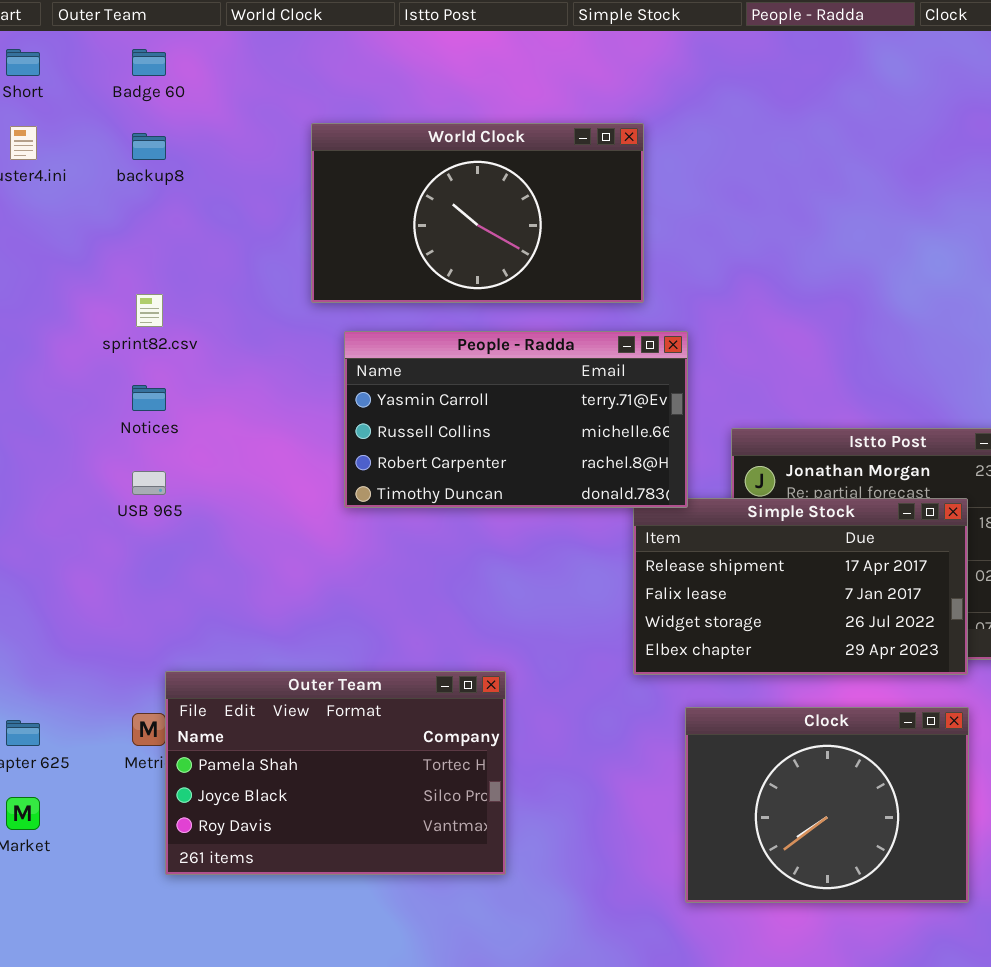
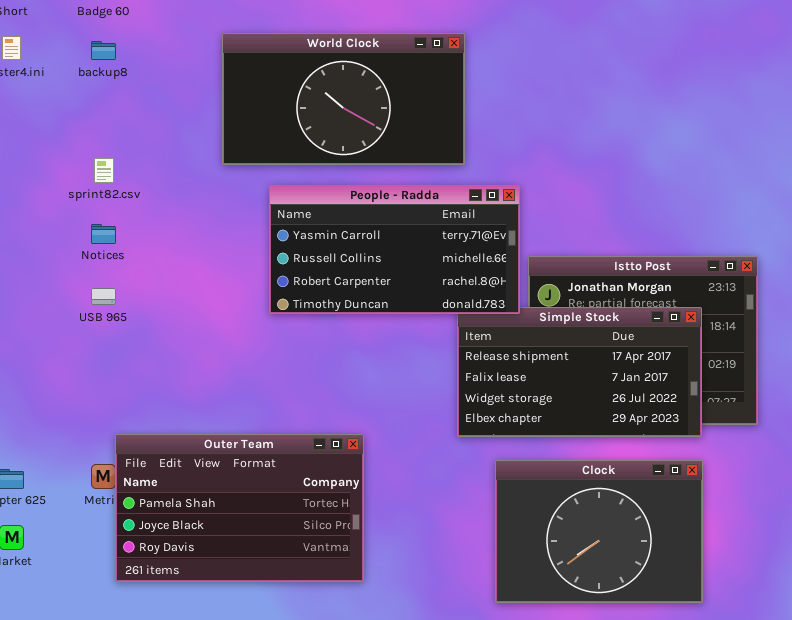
People - Radda: [344,331,688,508] -> [269,185,520,314], moved

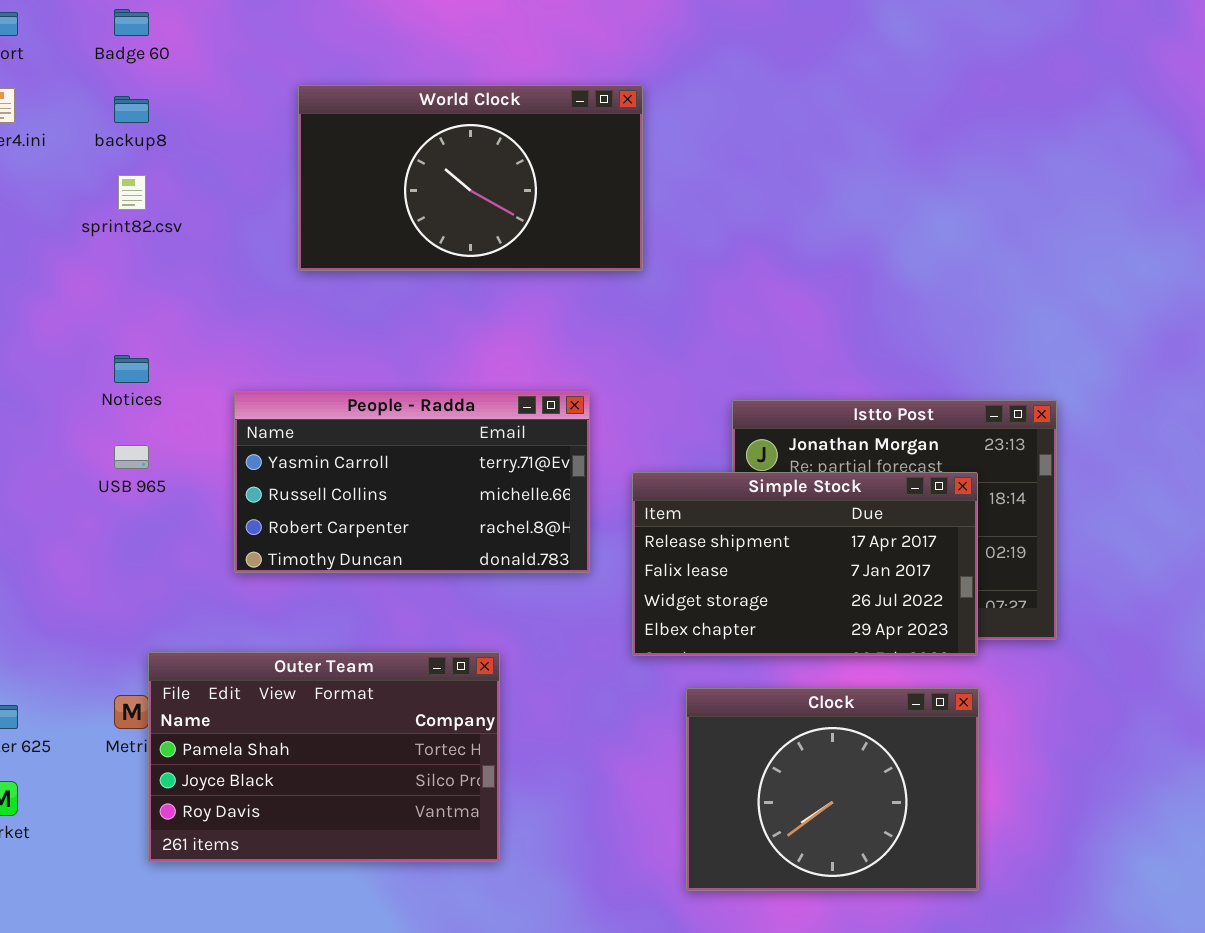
sprint82.csv: [94,158,114,183] -> [118,175,146,210], moved
People - Radda: [269,185,520,314] -> [234,391,590,573], moved

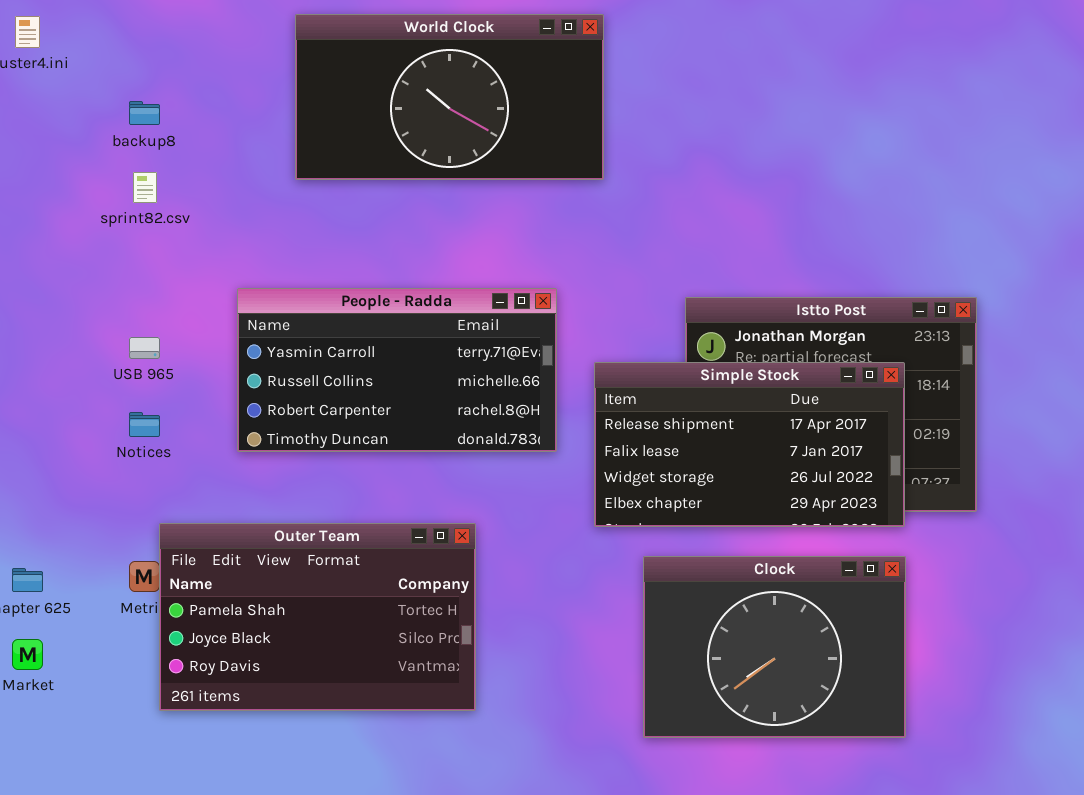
backup8: [114,96,149,123] -> [129,101,160,125], moved
sprint82.csv: [118,175,146,210] -> [133,172,157,203], moved
Notices: [114,355,149,383] -> [129,412,160,437], moved

